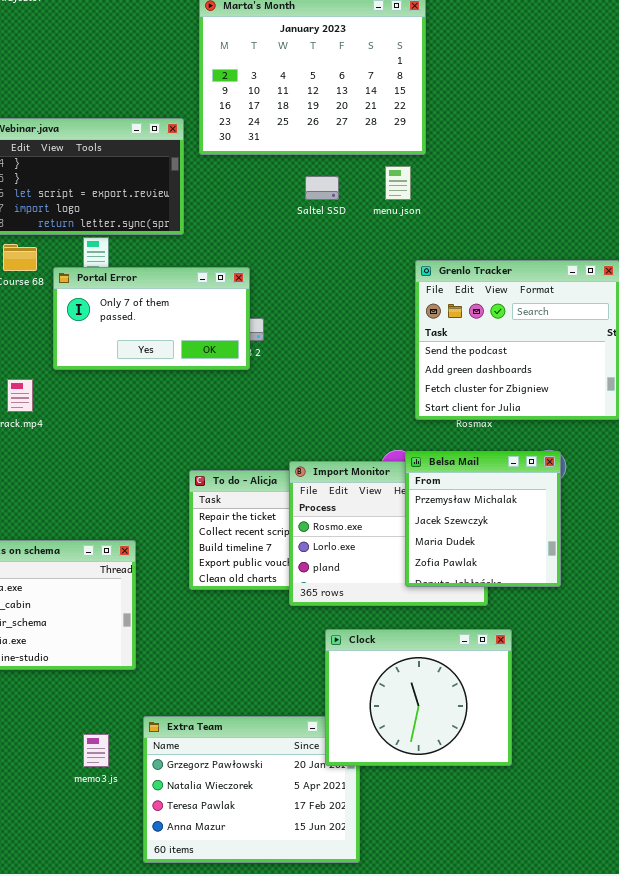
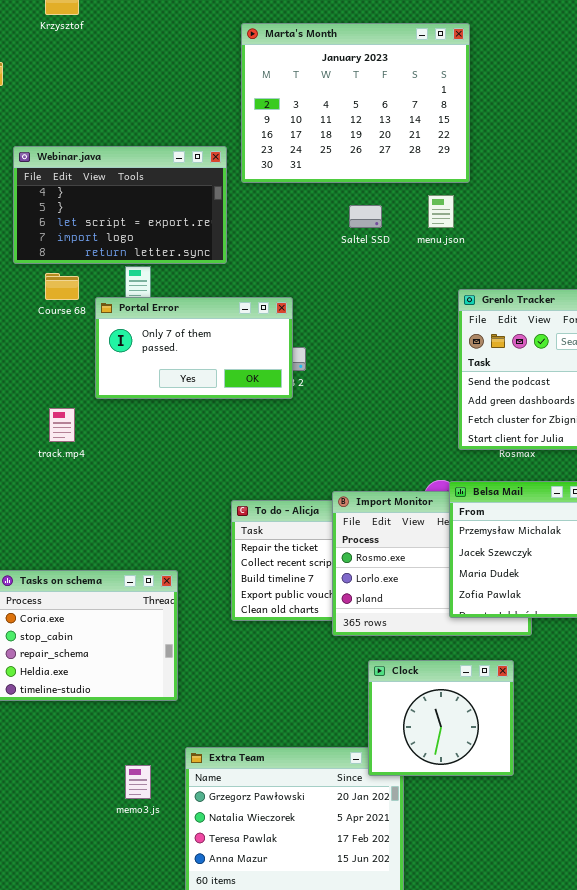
Clock: [325,629,512,766] -> [368,660,514,776], resized

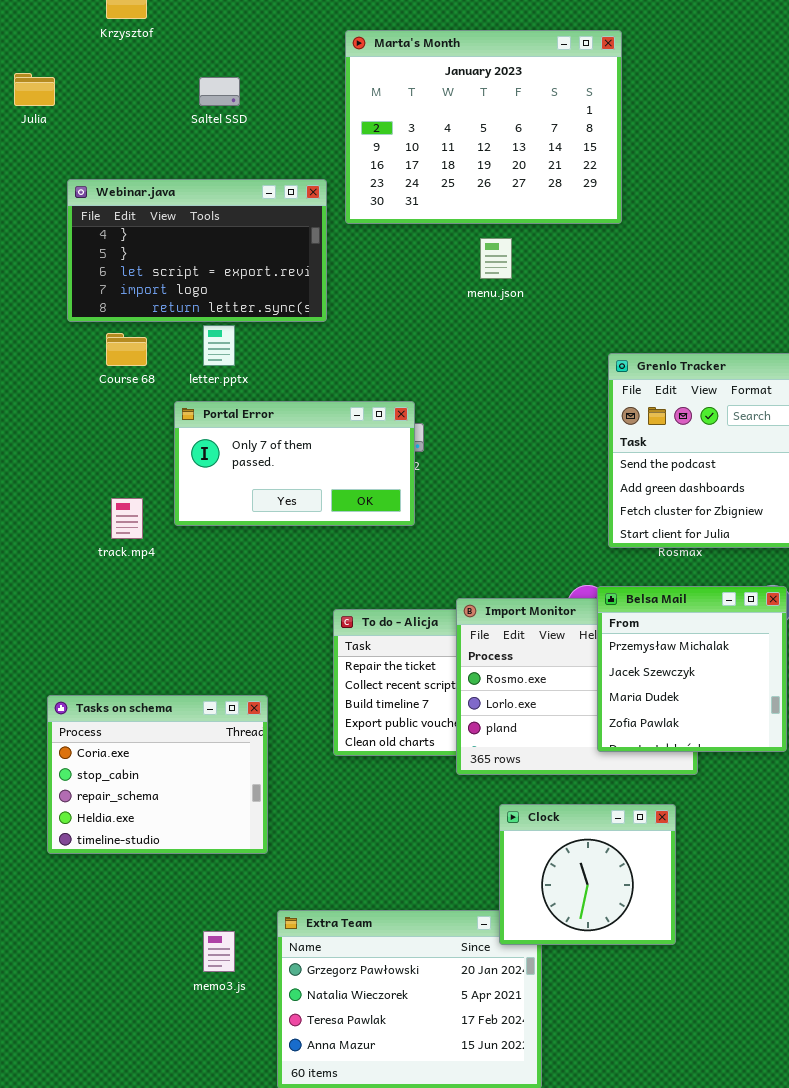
menu.json: [428,195,454,228] -> [480,238,512,279], moved
Saltel SSD: [349,205,382,228] -> [199,77,240,106], moved
Portal Error: [95,297,293,399] -> [174,401,415,526], moved

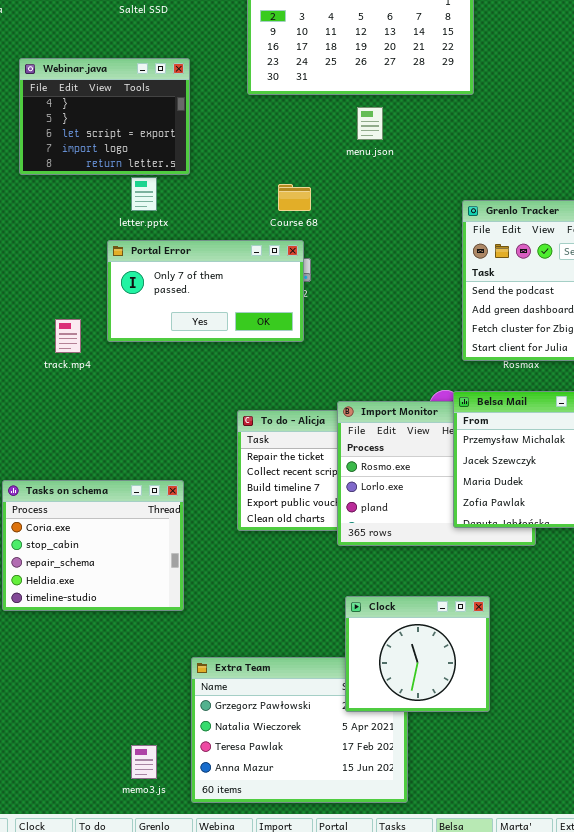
Webinar.java: [67,179,327,322] -> [19,58,190,175], resized
Course 68: [106,333,147,366] -> [278,184,311,211], moved
Clock: [499,804,676,945] -> [345,596,490,712], moved
memo3.js: [203,931,235,972] -> [131,745,157,779], moved

